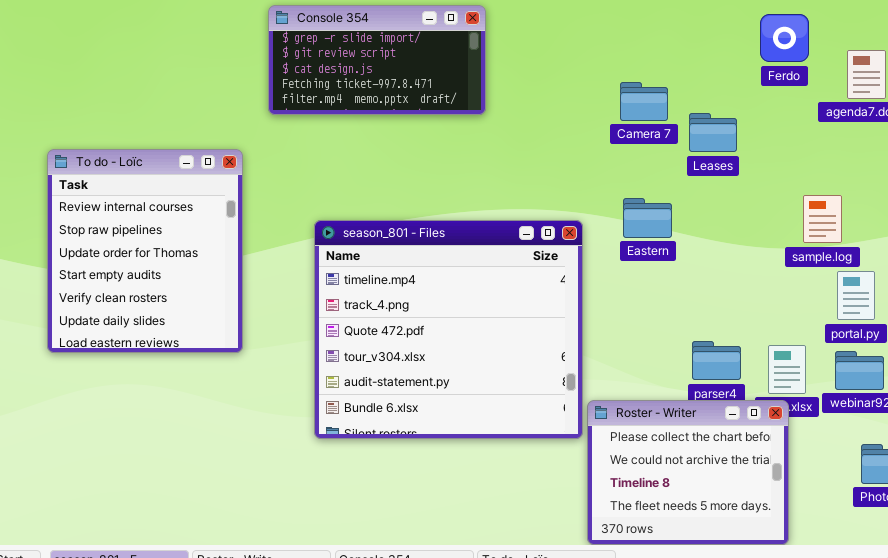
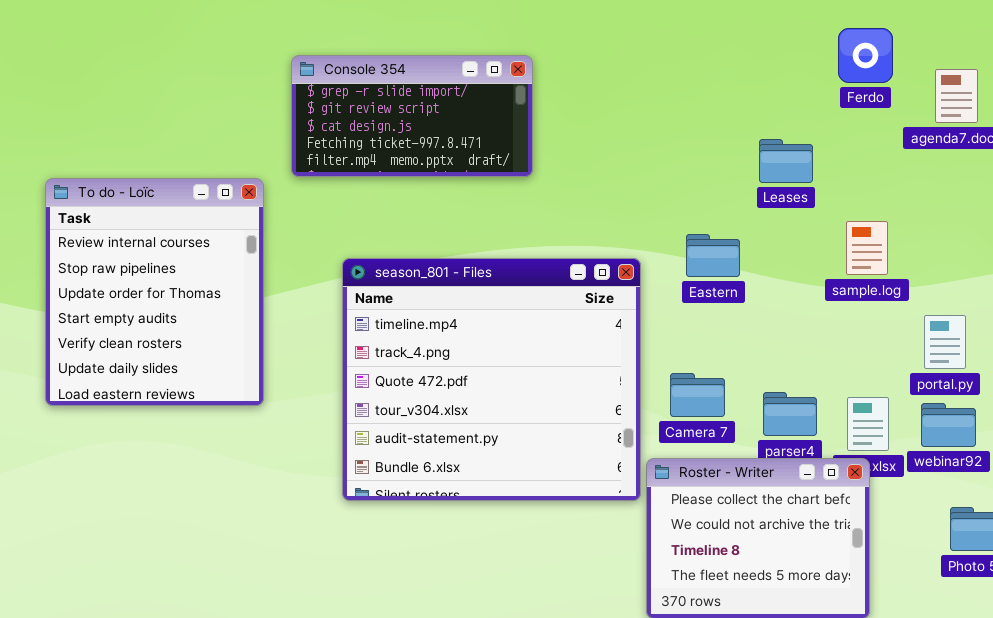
Console 354: [268,5,486,115] -> [291,55,533,177], moved
Camera 7: [620,82,668,121] -> [670,373,725,417], moved
sample.log: [803,195,842,243] -> [846,221,888,275], moved

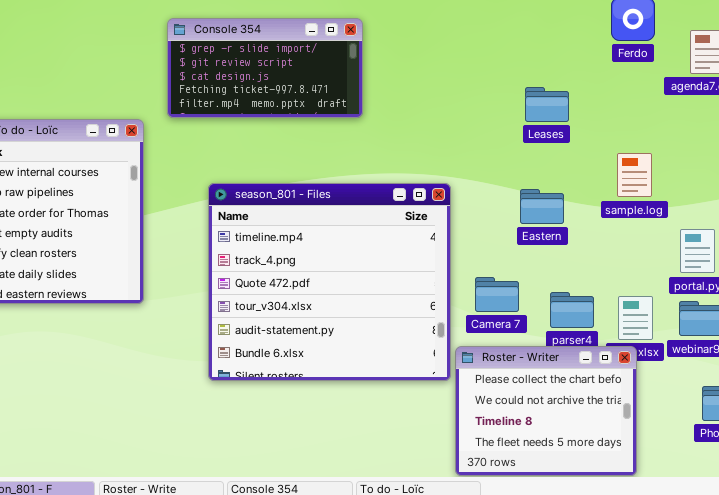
Leases: [759,139,813,183] -> [525,87,569,122], moved
Eastern: [686,234,740,277] -> [520,189,564,224], moved

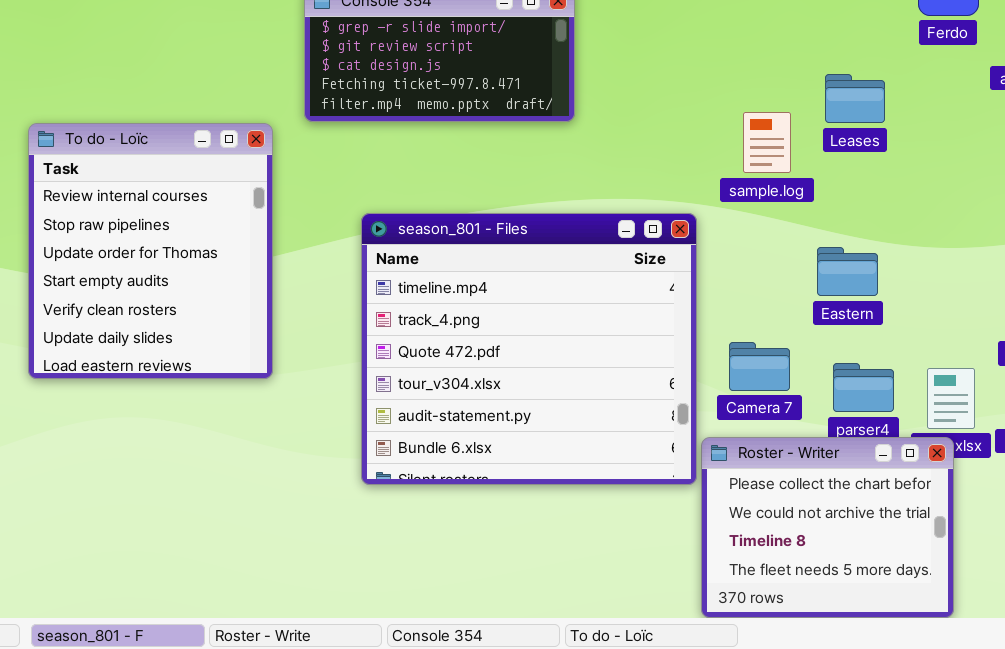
Leases: [525,87,569,122] -> [825,74,885,123], moved
sample.log: [617,153,652,197] -> [743,112,791,173], moved
Eastern: [520,189,564,224] -> [817,247,878,296], moved

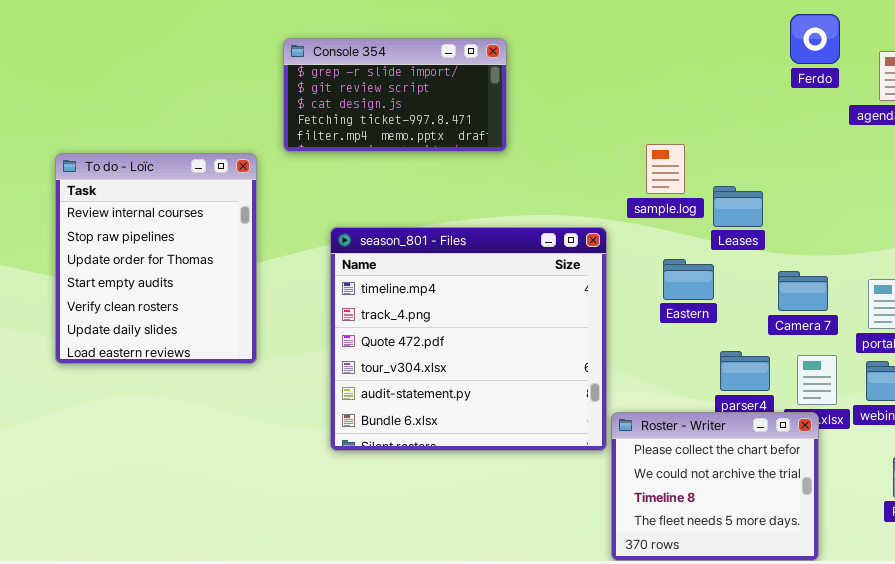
Leases: [825,74,885,123] -> [713,186,763,227], moved
Eastern: [817,247,878,296] -> [663,259,714,300], moved
Camera 7: [729,342,790,391] -> [778,271,828,311], moved

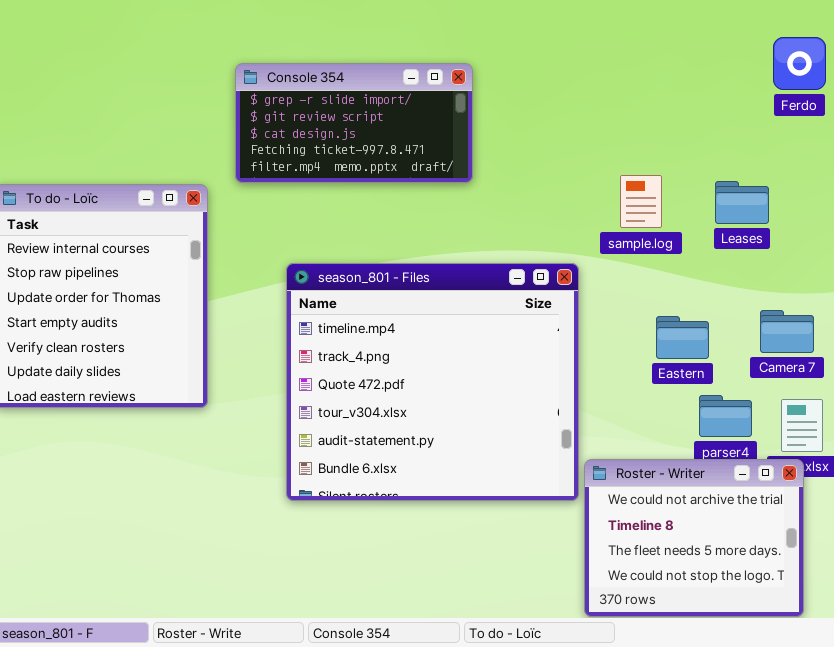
Leases: [713,186,763,227] -> [715,181,769,224], moved
Eastern: [663,259,714,300] -> [656,316,709,359], moved
Roster - Writer: [611,412,819,561] -> [584,459,804,617], scrolled down 1 row

